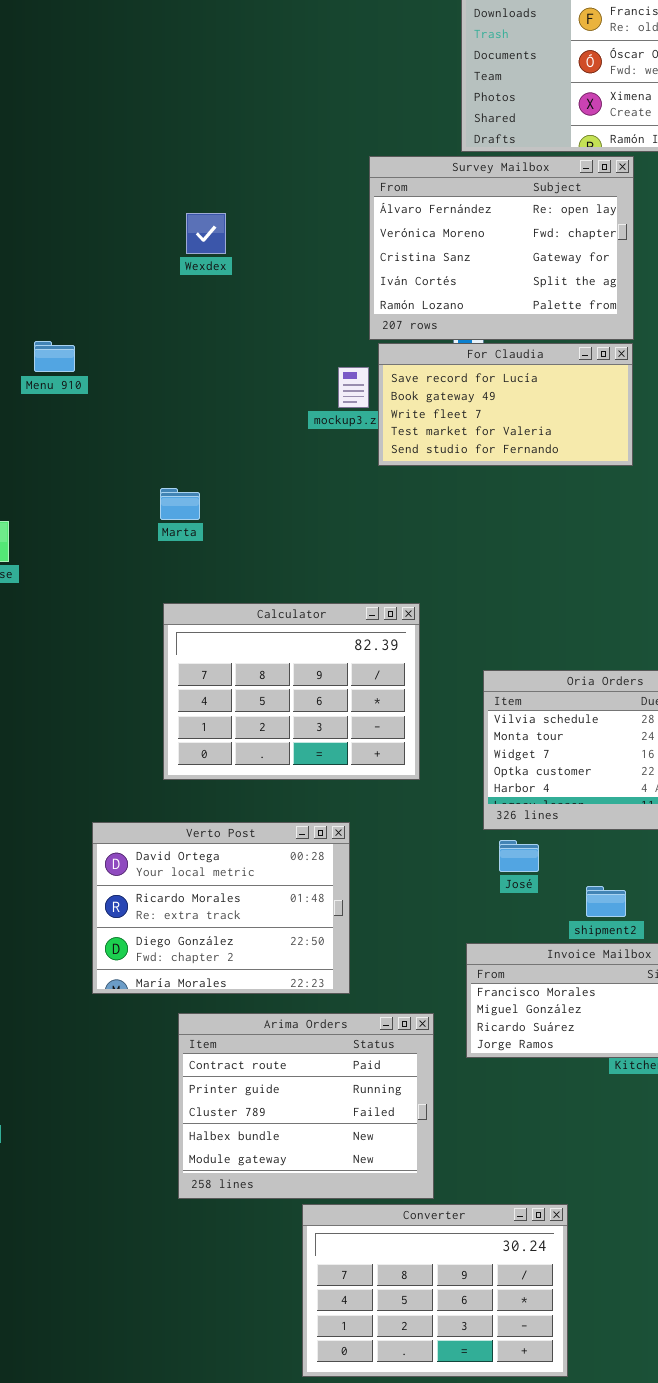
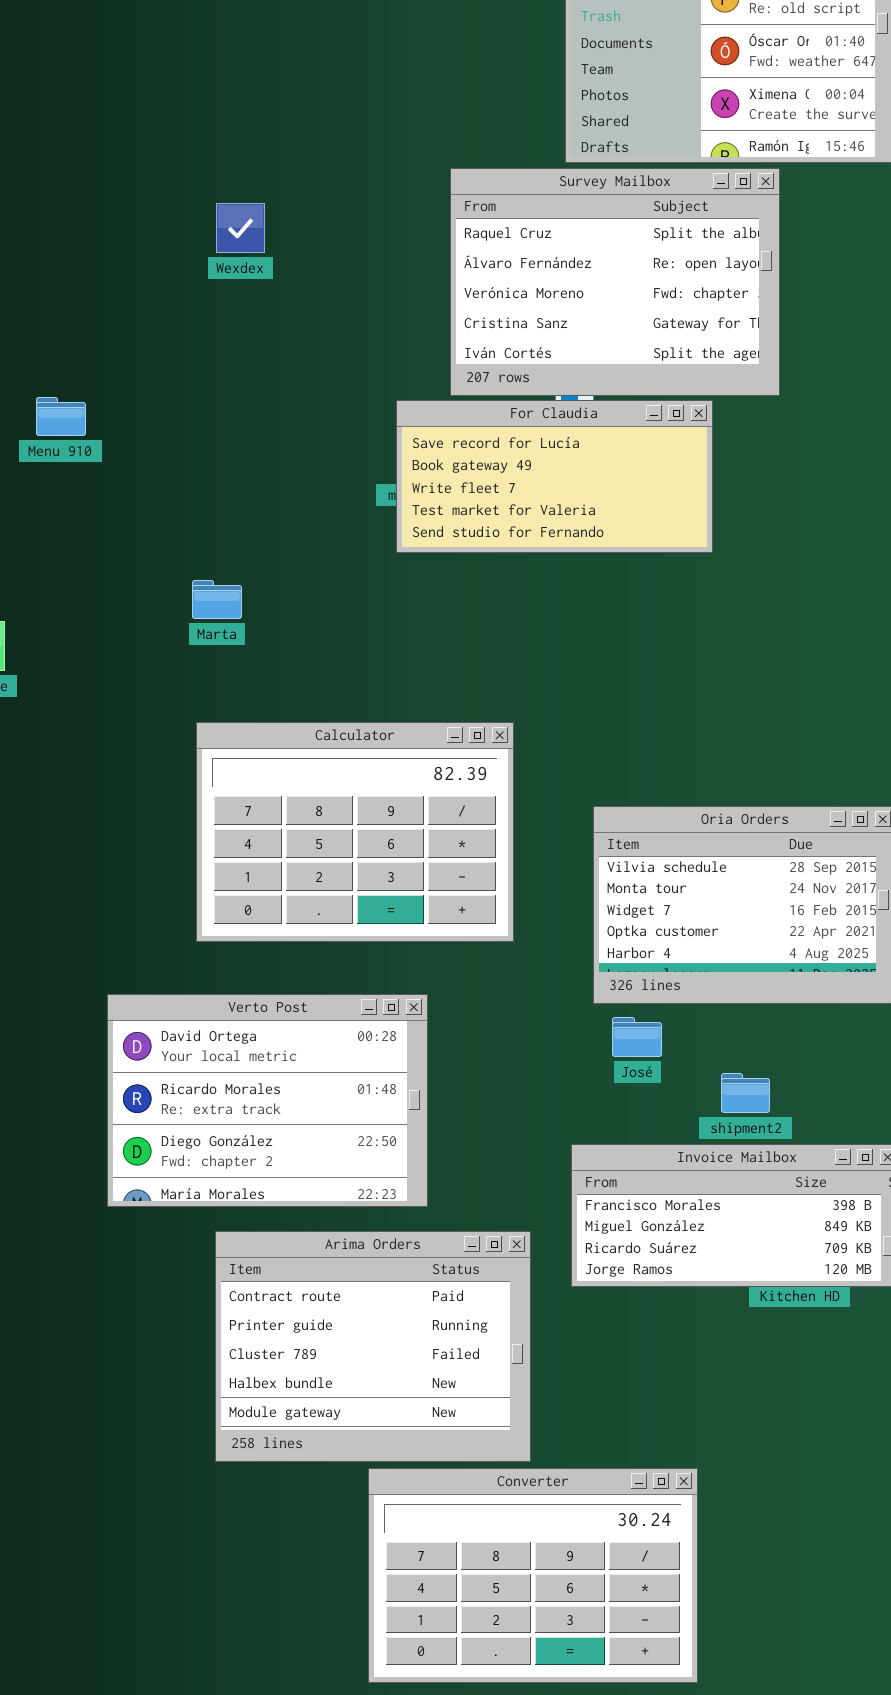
Survey Mailbox: [369,156,634,340] -> [450,168,780,396], scrolled up 1 row
Wexdex: [186,213,226,254] -> [216,203,265,253], moved
For Claudia: [378,343,633,466] -> [396,400,713,553], moved

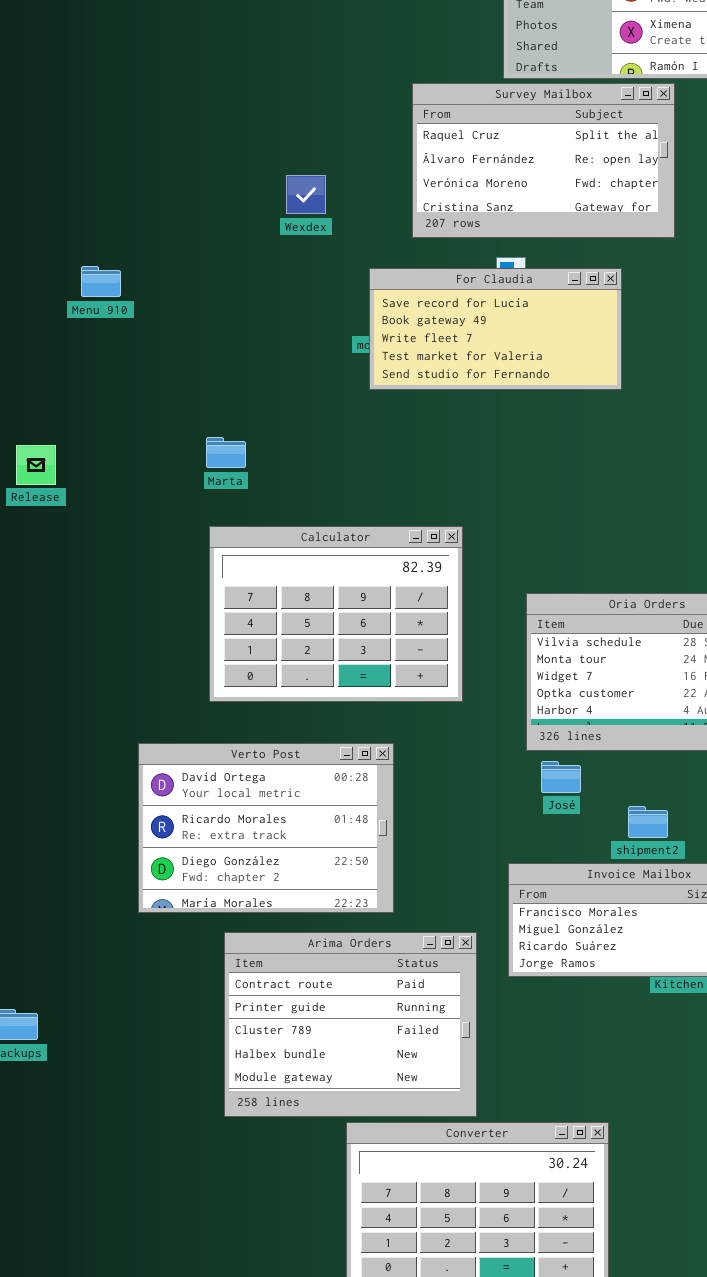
Survey Mailbox: [450,168,780,396] -> [412,83,675,238], resized
Wexdex: [216,203,265,253] -> [286,175,326,214], moved
Marta: [192,580,242,619] -> [206,437,246,468], moved

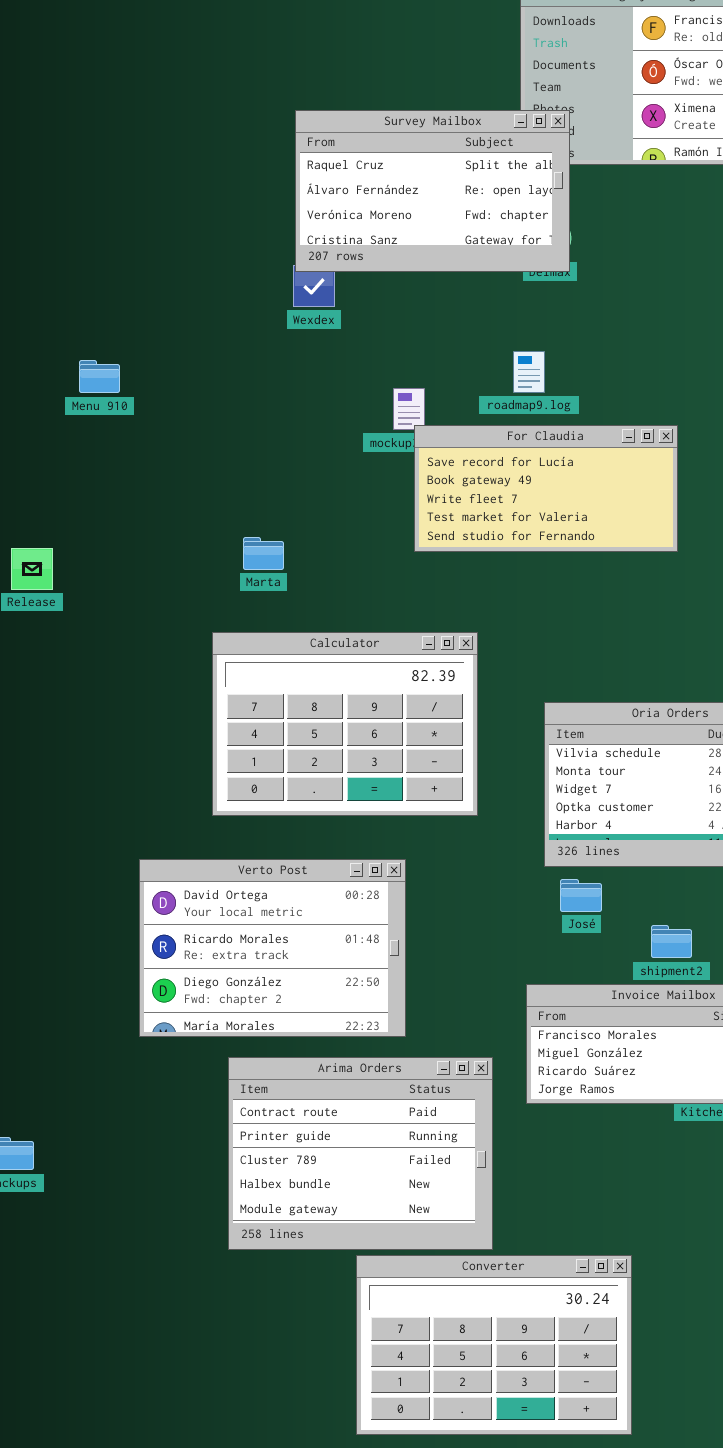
Survey Mailbox: [412,83,675,238] -> [295,110,570,272], moved
For Claudia: [369,268,622,390] -> [414,425,678,552], moved
Marta: [206,437,246,468] -> [243,537,284,570], moved

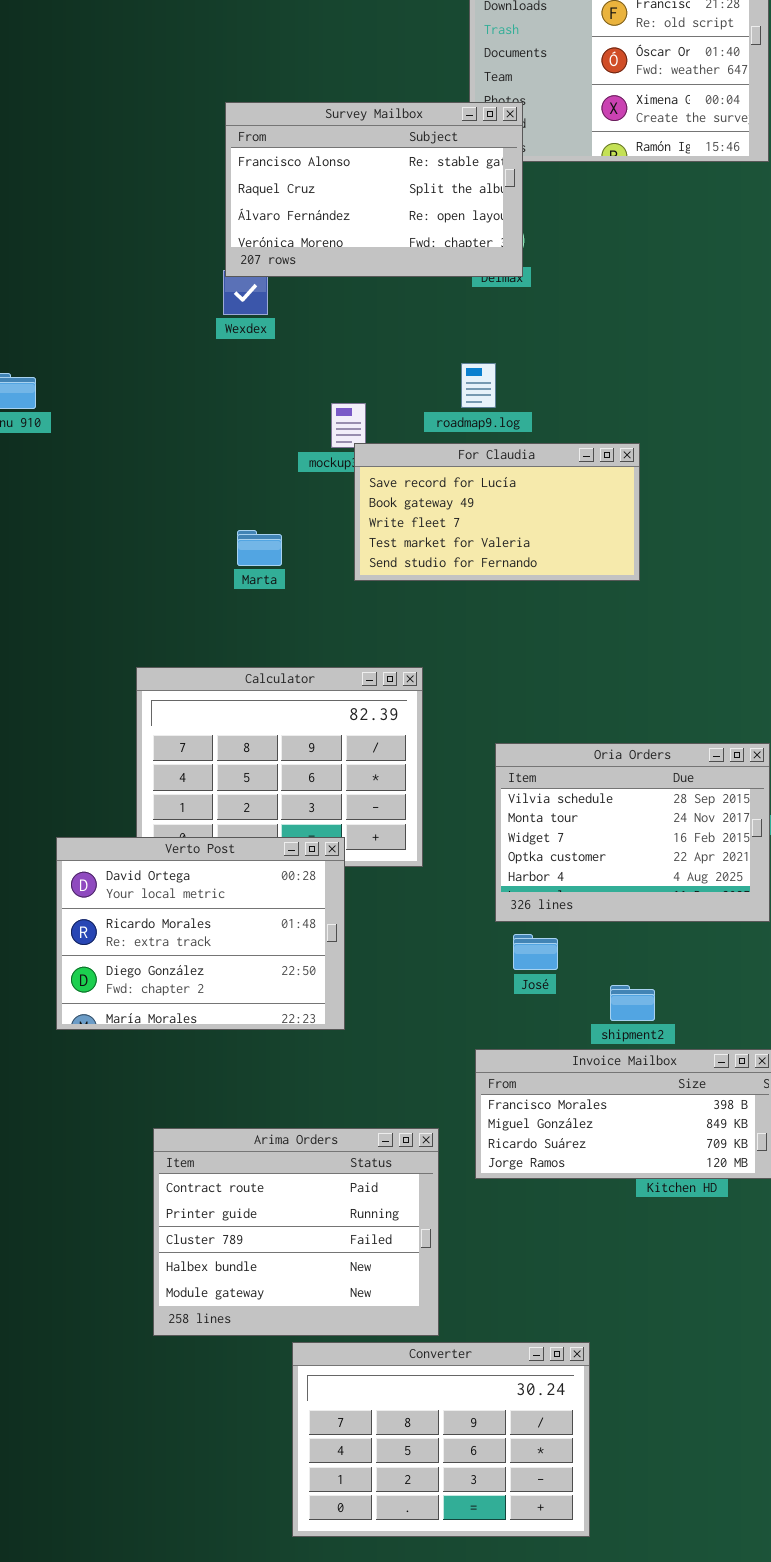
Survey Mailbox: [295,110,570,272] -> [225,102,523,277], scrolled up 1 row
Marta: [243,537,284,570] -> [237,530,282,566], moved
Verto Post: [139,859,406,1037] -> [56,837,345,1030], moved

